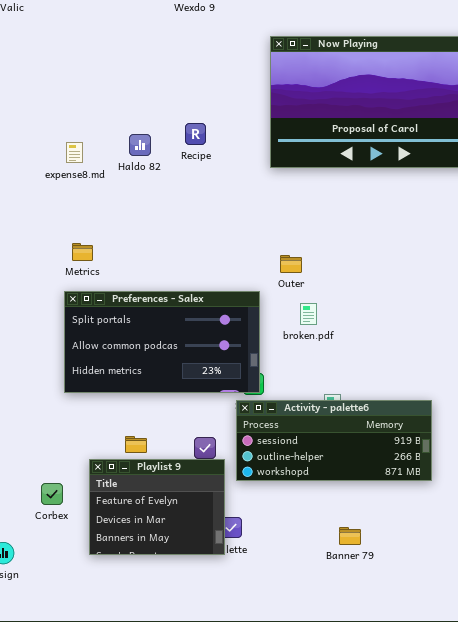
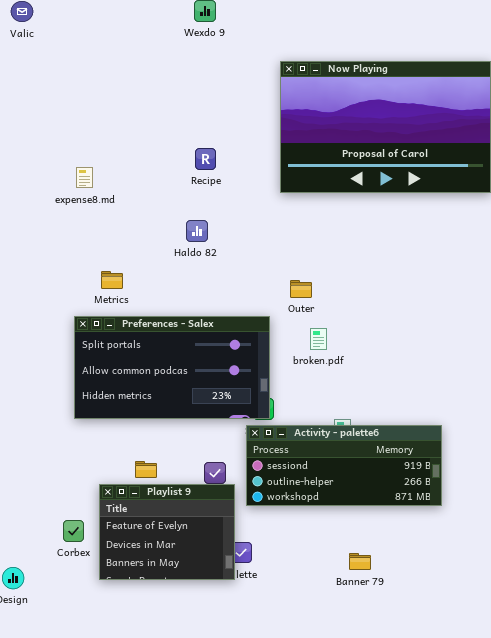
Haldo 82: [129,134,151,156] -> [186,220,208,242], moved
Metrics: [72,243,93,261] -> [101,271,123,289], moved
Corbex: [41,483,63,505] -> [63,520,84,542], moved

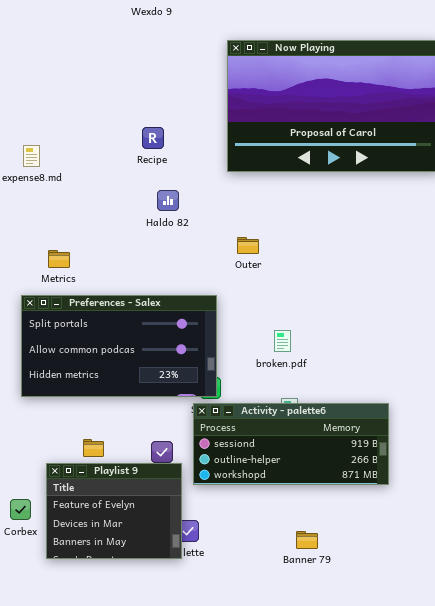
Haldo 82: [186,220,208,242] -> [157,190,179,211], moved
Outer: [290,280,312,298] -> [237,237,259,254], moved
broken.pdf: [310,328,327,350] -> [274,330,291,352], moved

